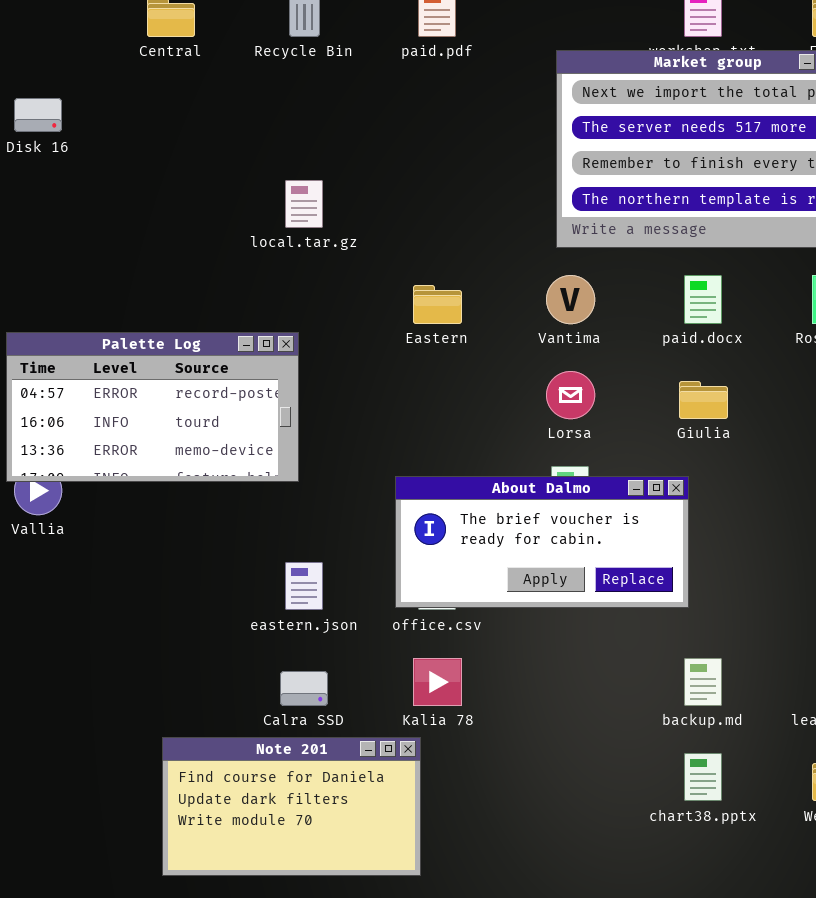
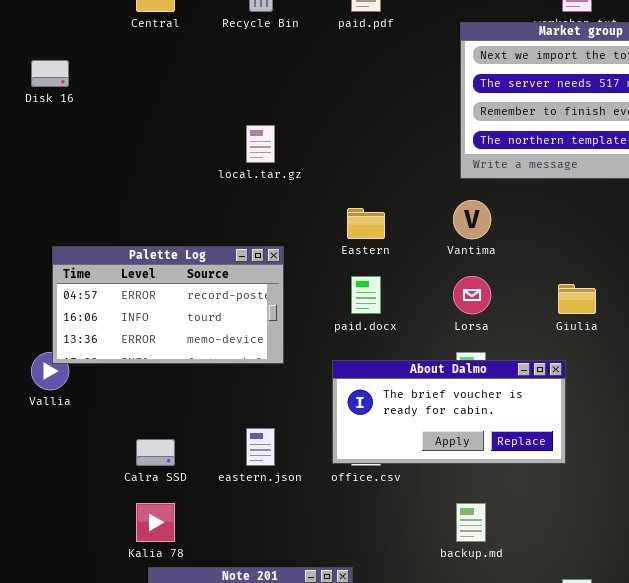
paid.docx: [684,275,722,324] -> [351,276,381,314], moved
Palette Log: [6,332,299,482] -> [52,246,284,364], moved
Kalia 78: [413,658,462,706] -> [136,503,175,542], moved
backup.md: [684,658,722,706] -> [456,503,486,542], moved
Calra SSD: [280,671,328,706] -> [136,439,175,466], moved

